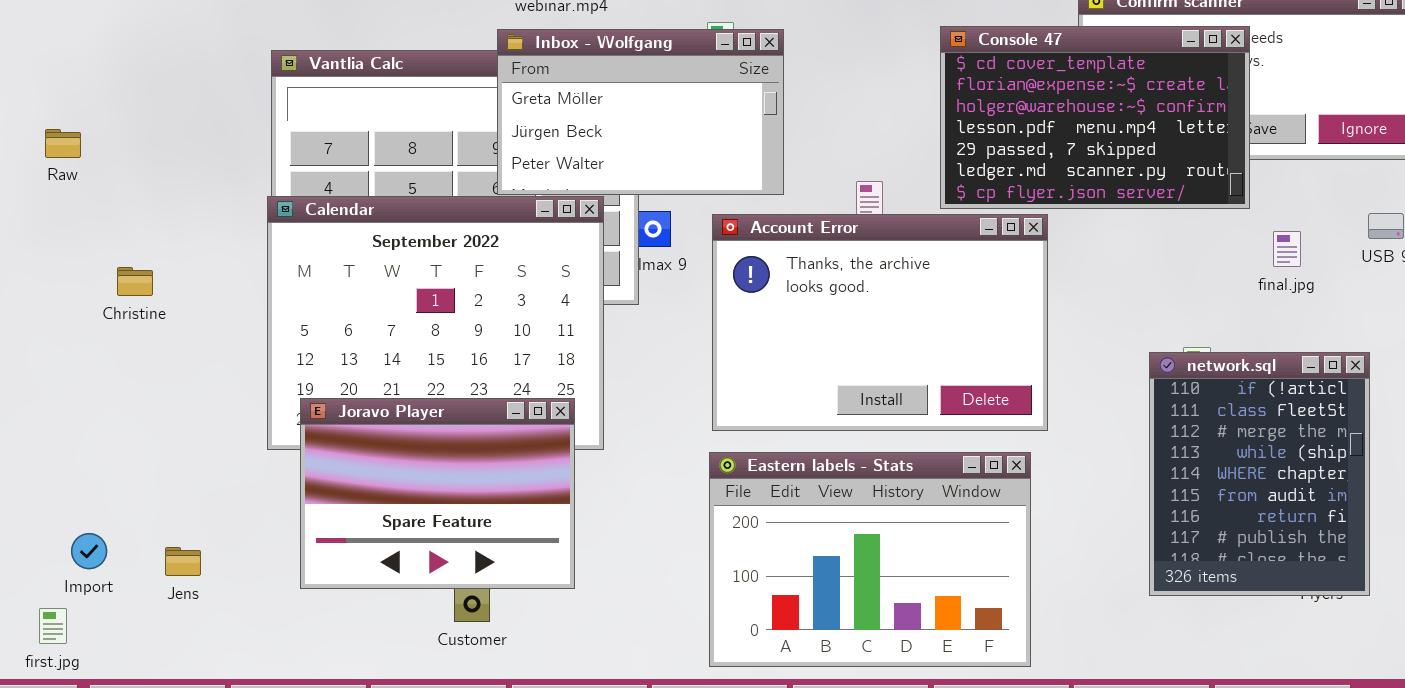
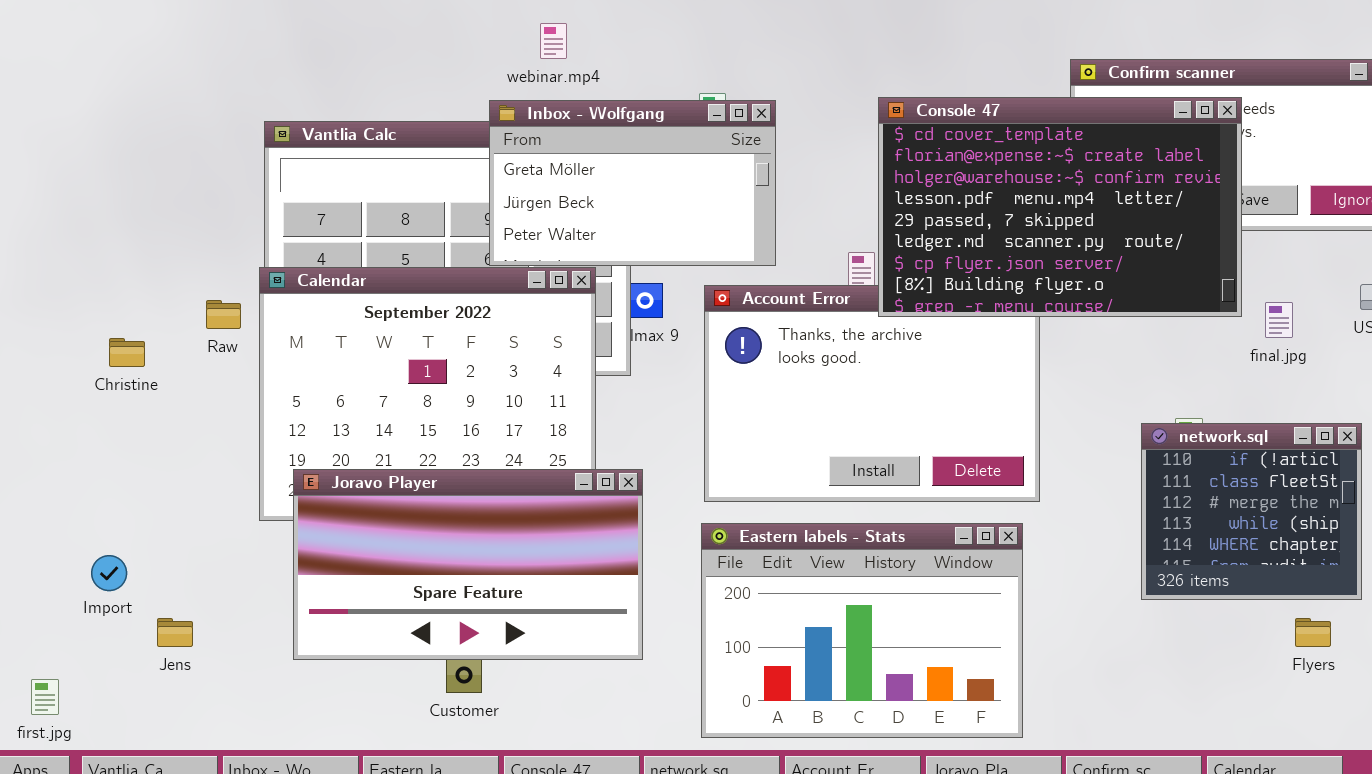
Console 47: [940,26,1250,209] -> [878,97,1242,317], resized
Raw: [45,129,81,158] -> [206,300,241,329], moved
network.sql: [1149,352,1370,596] -> [1141,423,1362,600], resized
Joravo Player: [300,398,575,589] -> [293,469,643,660], resized
Import: [71,533,107,569] -> [91,555,127,591], moved

